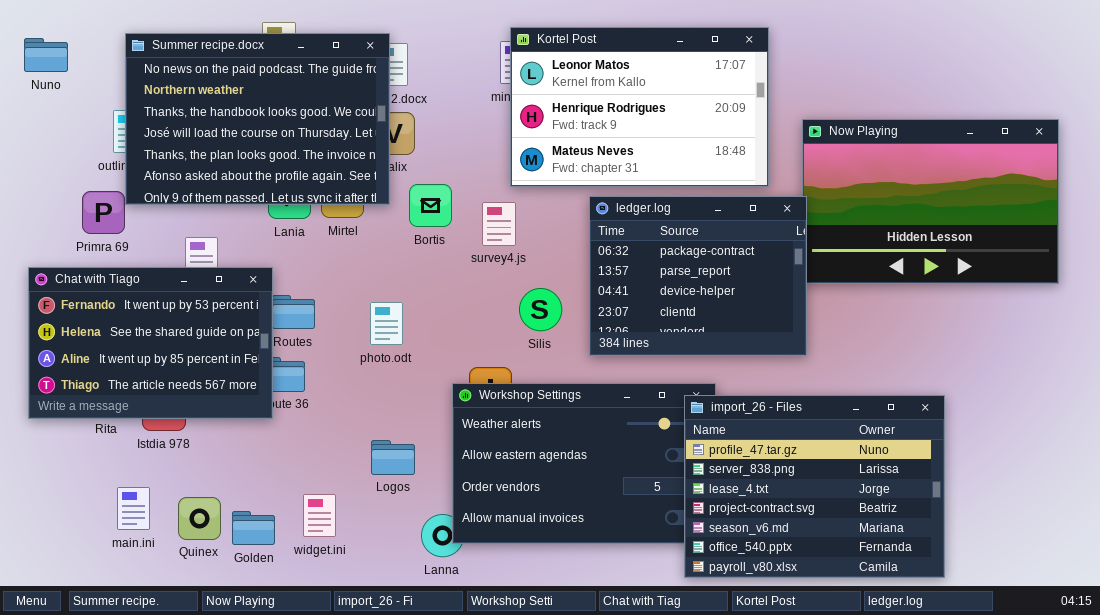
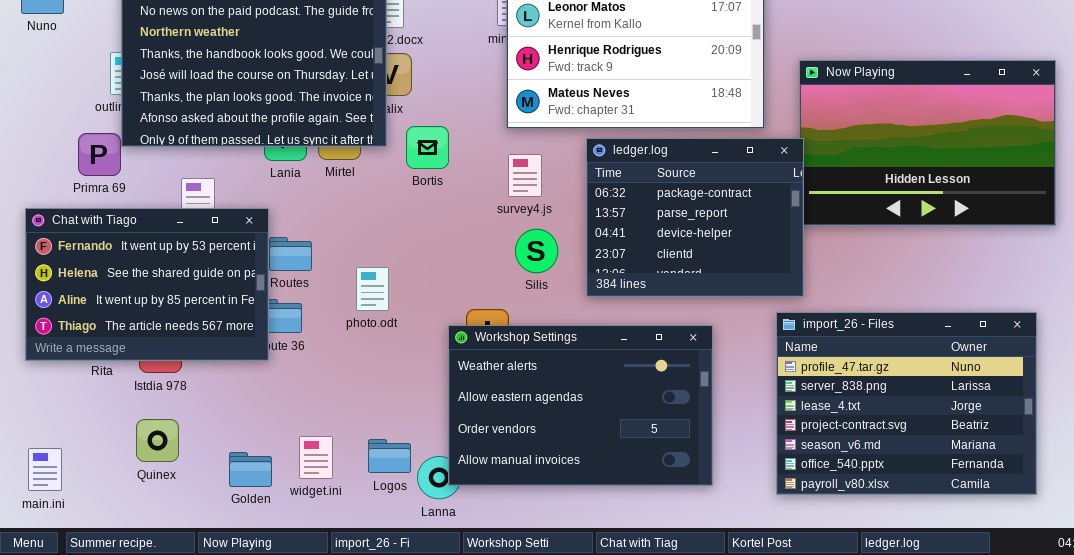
survey4.js: [482,202,516,246] -> [508,154,542,197], moved
photo.odt: [370,302,403,345] -> [356,267,389,311], moved
import_26 - Files: [684,395,945,578] -> [776,312,1037,495], moved
Logos: [371,440,415,475] -> [368,439,411,473], moved
main.ini: [117,487,150,530] -> [28,448,62,491], moved
Quinex: [178,497,221,540] -> [136,419,179,462], moved

